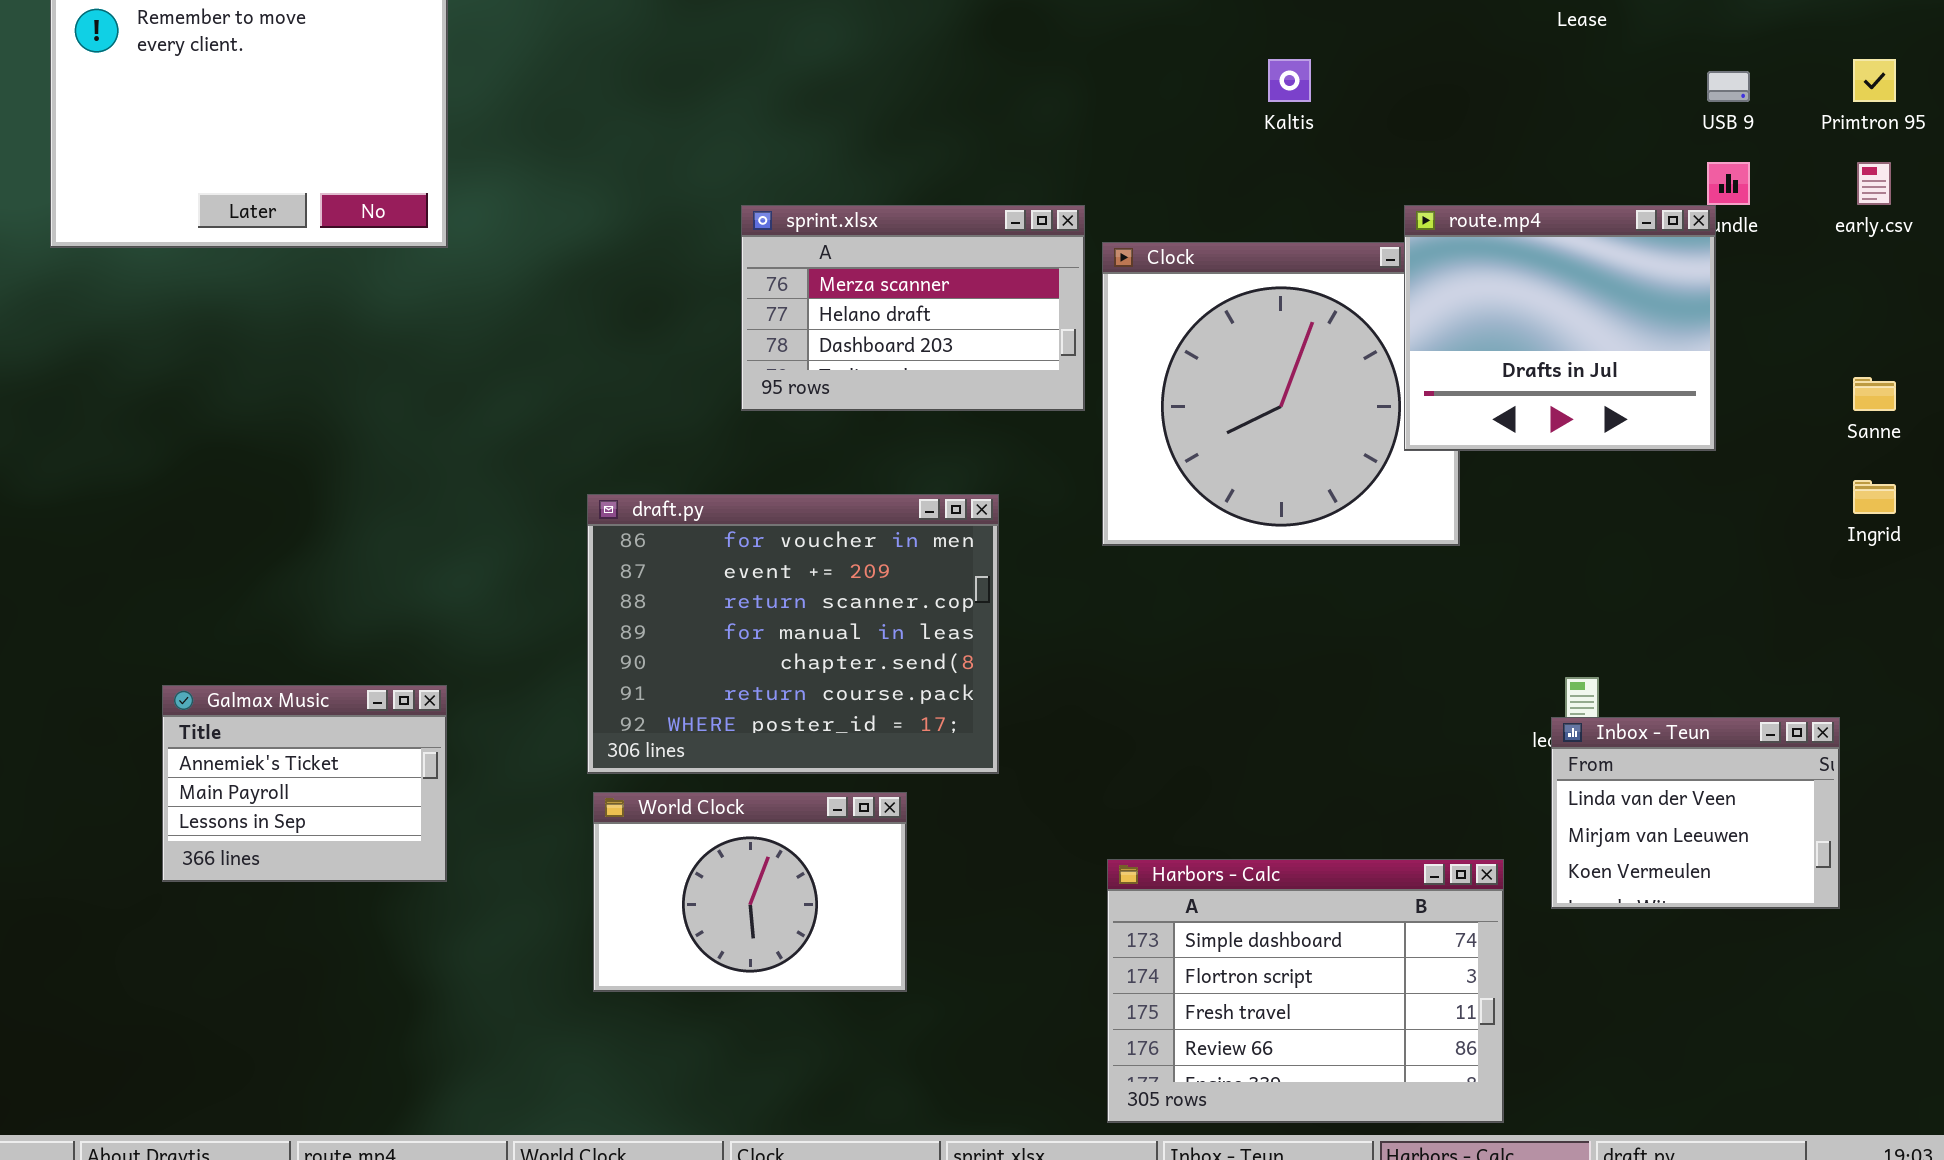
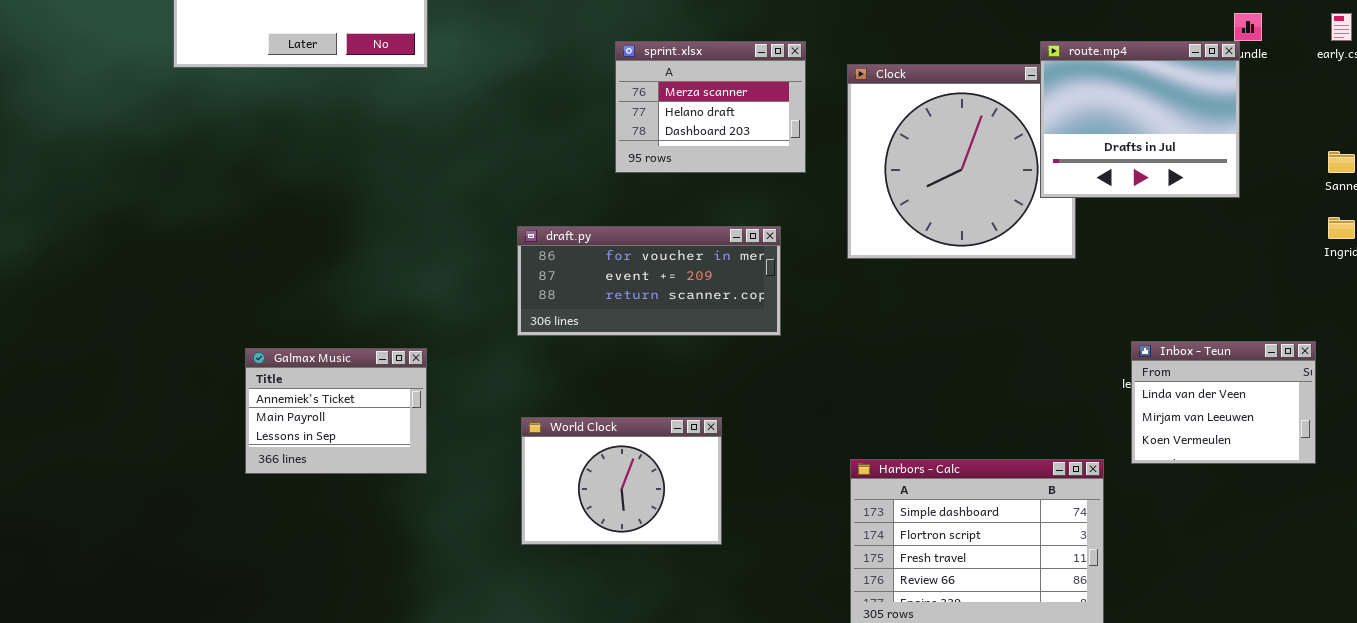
sprint.xlsx: [741,205,1085,411] -> [615,41,806,173], resized
draft.py: [587,494,999,774] -> [517,226,781,336], resized
Inbox - Teun: [1551,717,1840,909] -> [1131,341,1316,464], moved

